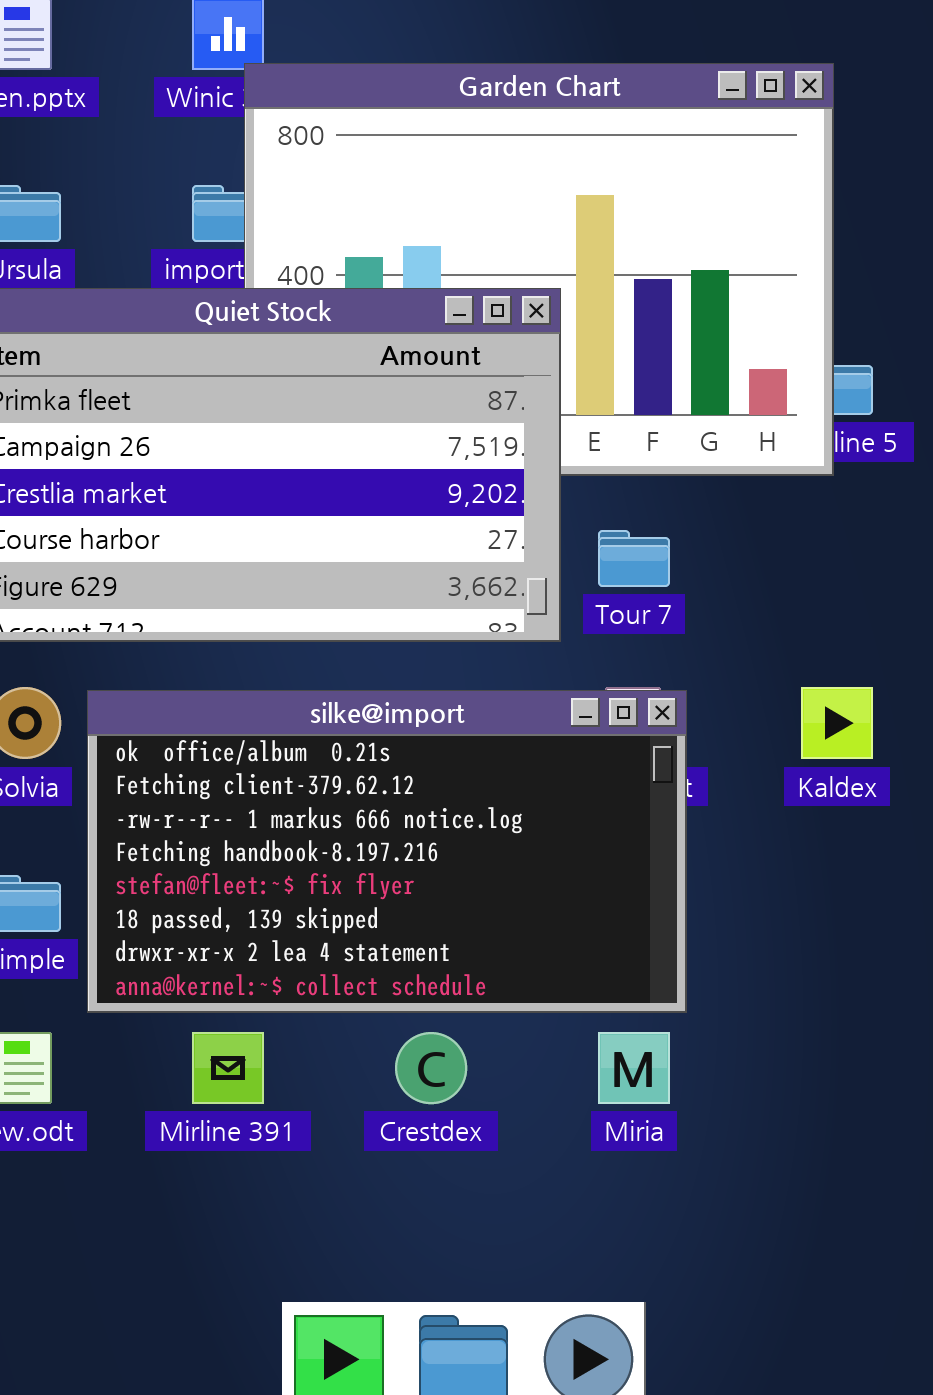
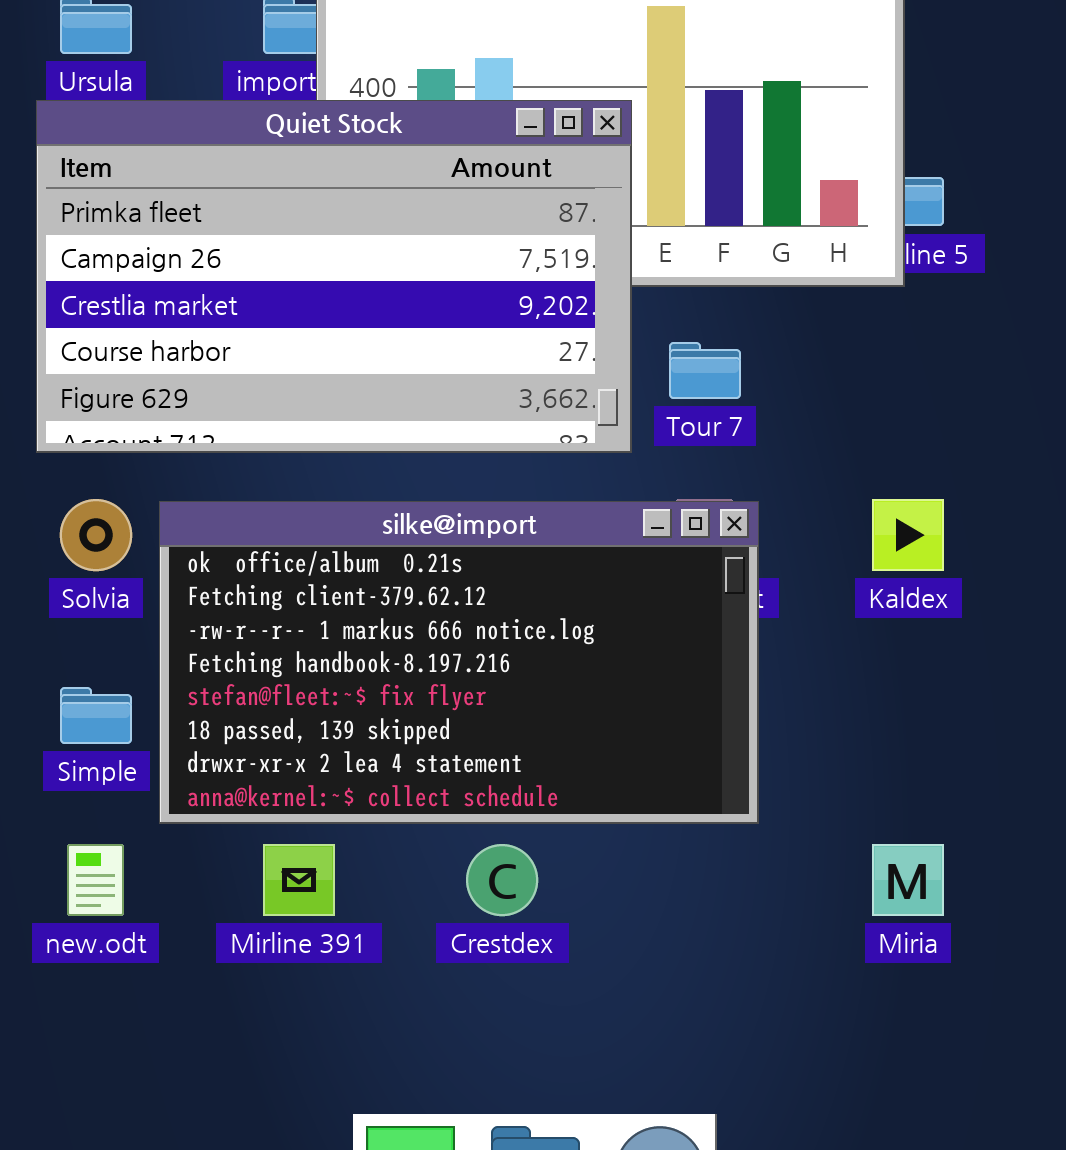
Miria: [598,1032,670,1104] -> [872,844,944,916], moved

